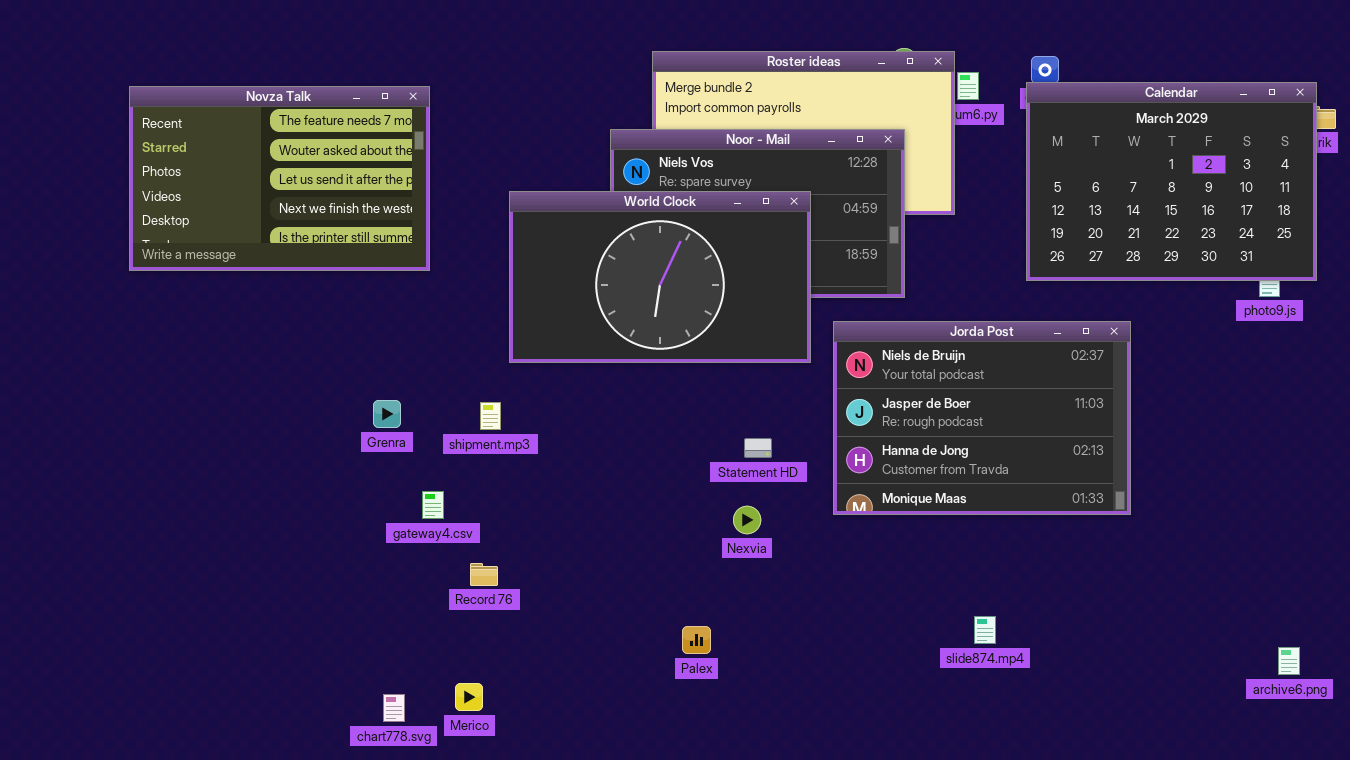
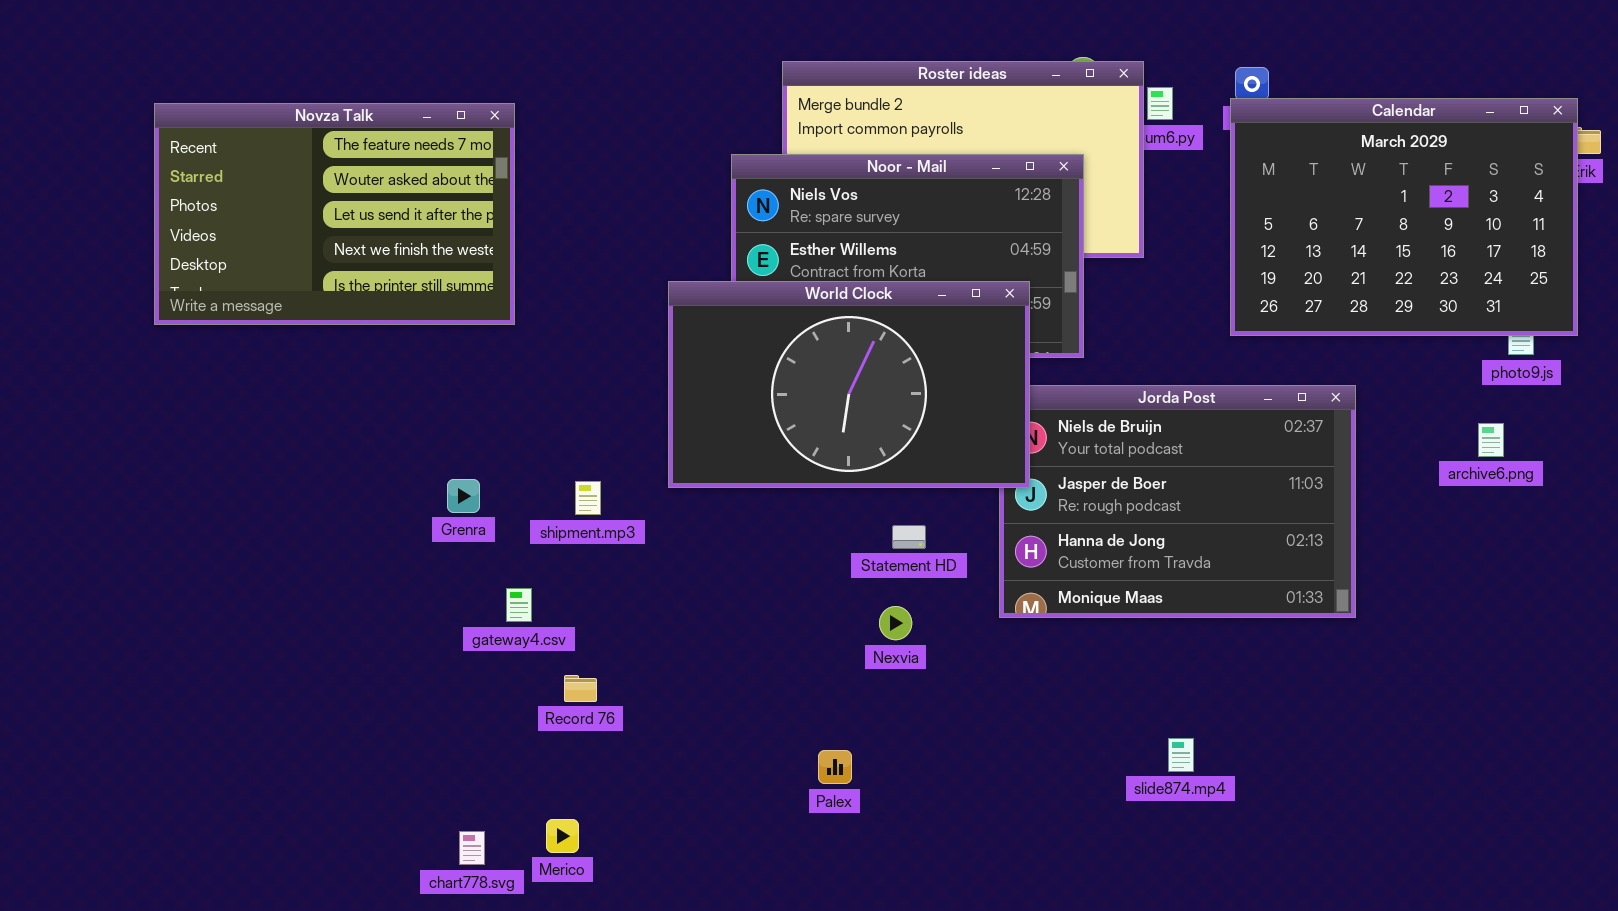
World Clock: [509,191,811,363] -> [668,281,1030,488], moved
archive6.png: [1278,647,1300,675] -> [1478,423,1504,457], moved

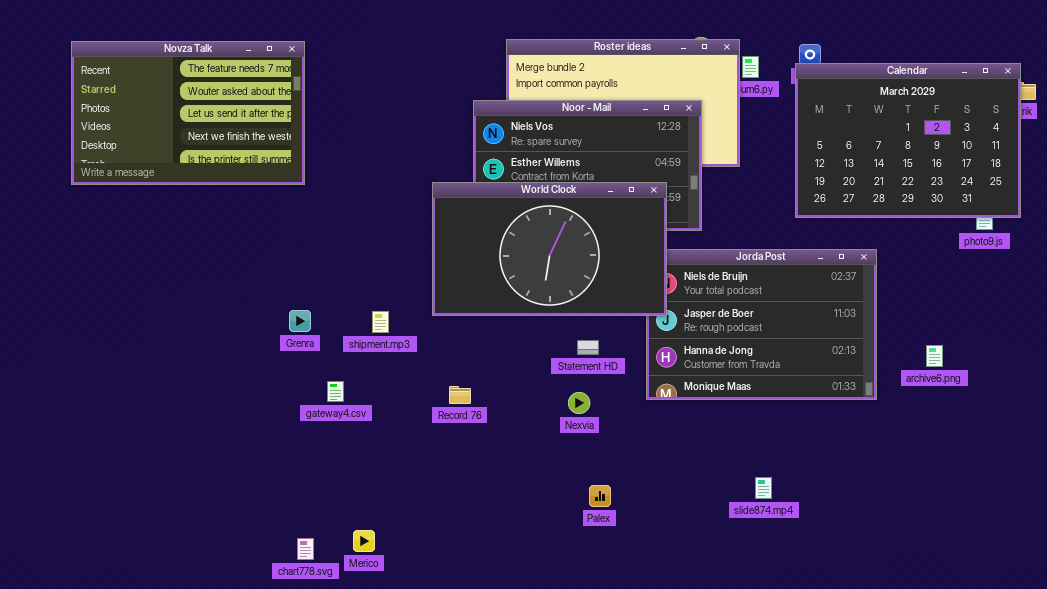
Novza Talk: [154,103,515,325] -> [71,41,305,185], moved
archive6.png: [1478,423,1504,457] -> [926,345,943,367], moved
Record 76: [564,675,597,702] -> [449,386,471,404], moved
Palex: [818,750,852,784] -> [589,485,611,507], moved

